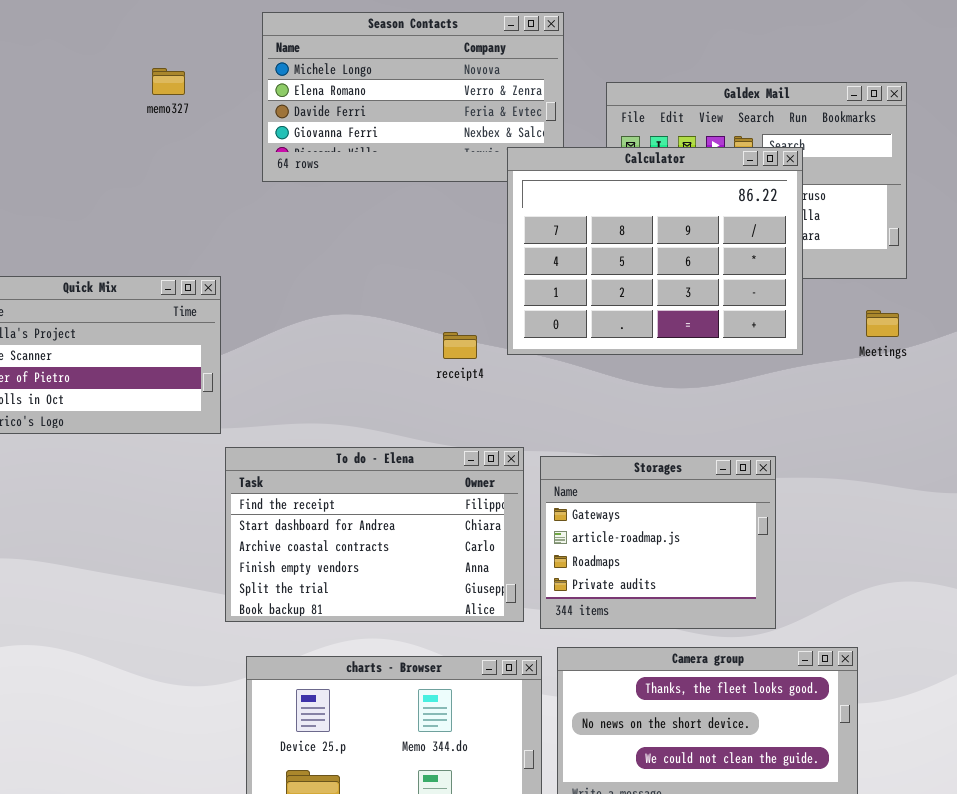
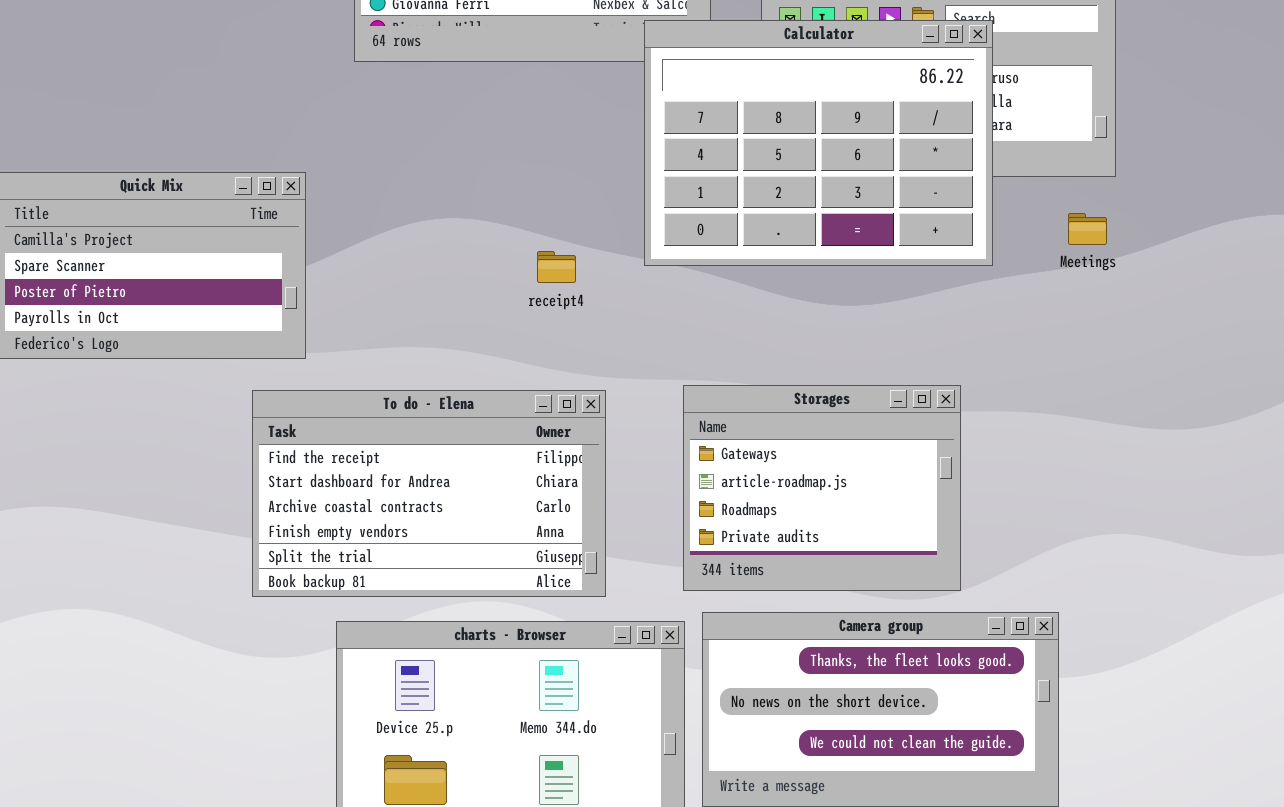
receipt4: [443,332,477,359] -> [537,251,576,283], moved
To do - Elena: [225,447,524,622] -> [252,390,606,597], moved

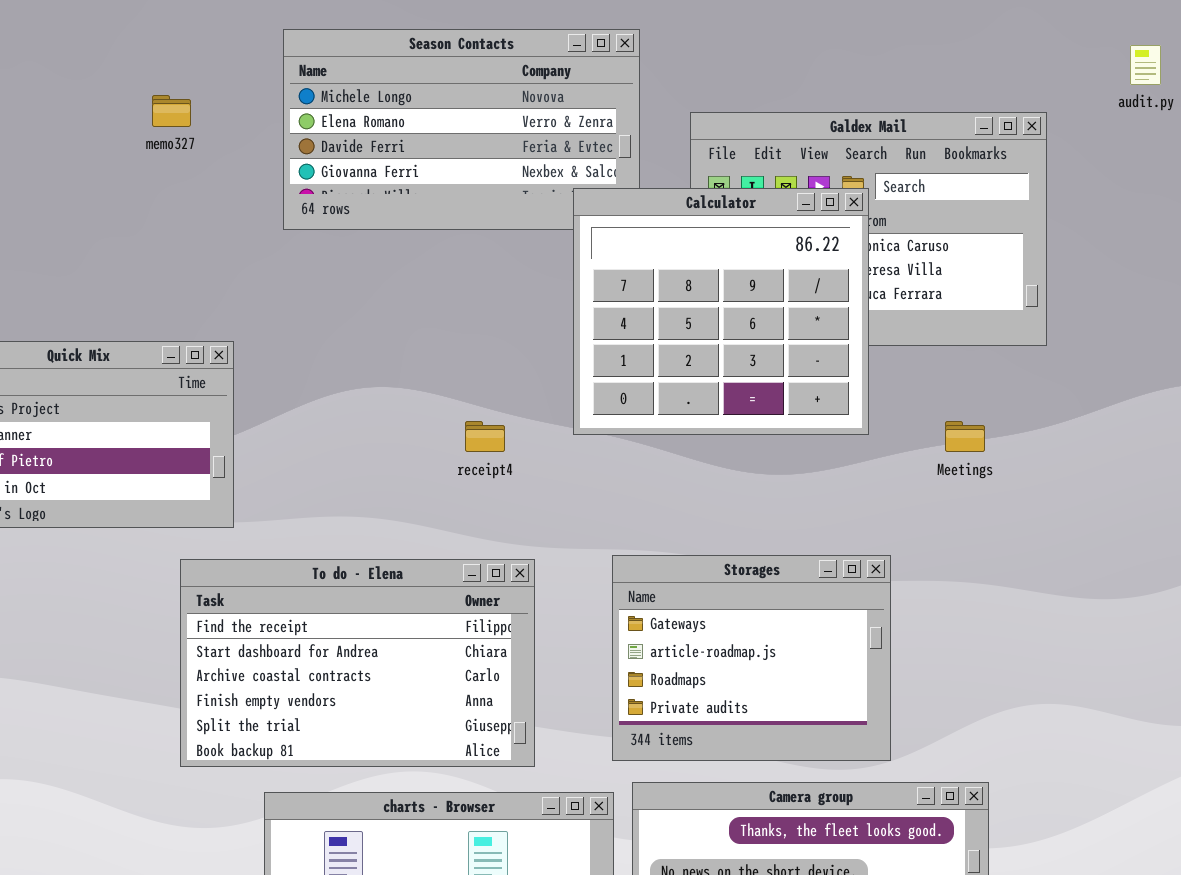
Calculator: [644,20,993,266] -> [573,188,869,435], resized
Meetings: [1068,213,1107,245] -> [945,421,985,452], moved

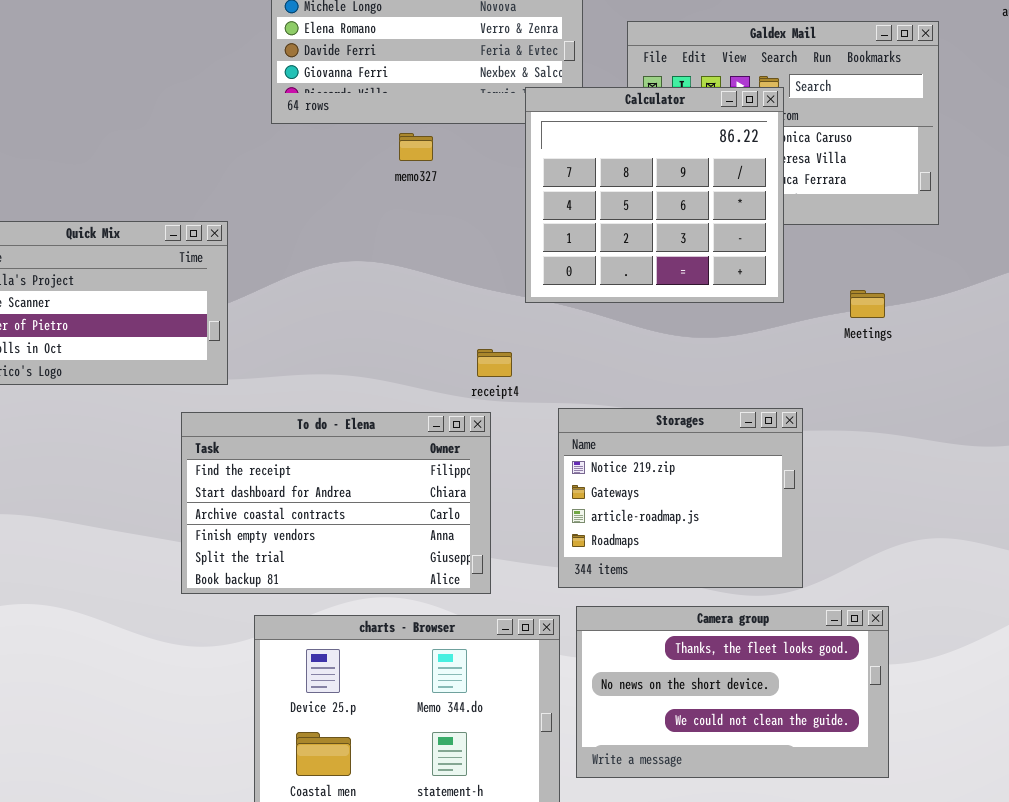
memo327: [152,95,191,127] -> [399,133,433,161], moved
receipt4: [465,421,505,452] -> [477,349,512,377], moved
Storages: [612,555,891,761] -> [558,408,803,588], scrolled up 1 row

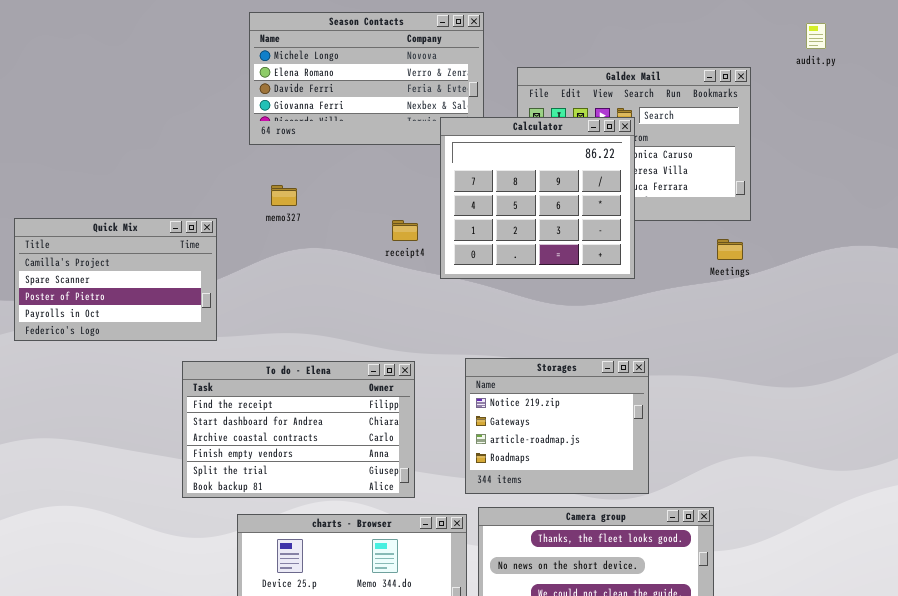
memo327: [399,133,433,161] -> [271,185,297,206], moved
Meetings: [850,290,885,318] -> [717,239,743,260], moved
receipt4: [477,349,512,377] -> [392,220,418,241], moved

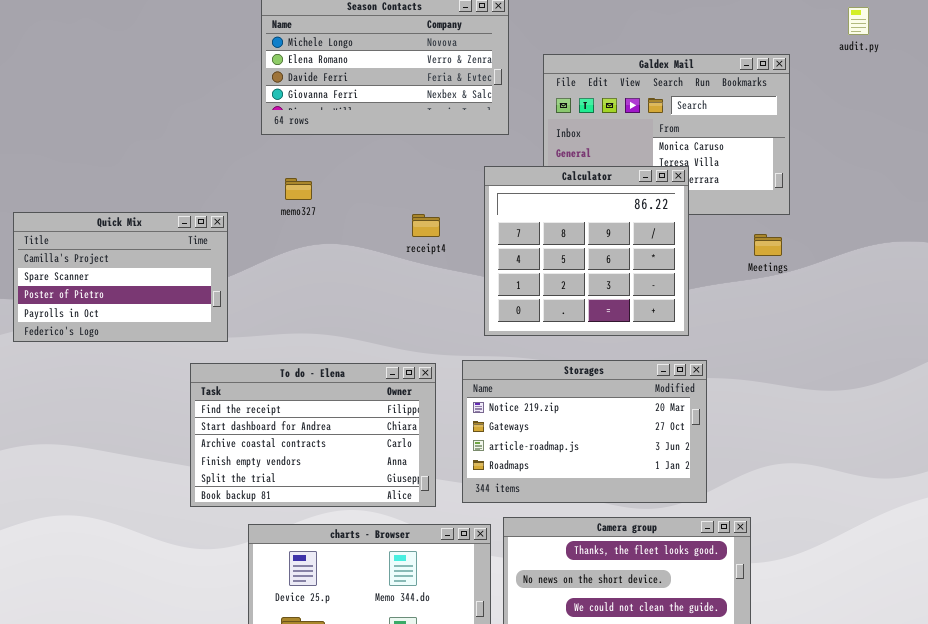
Calculator: [440,117,635,279] -> [484,166,689,336], moved
Storages: [465,358,649,494] -> [462,360,707,503], moved, resized

